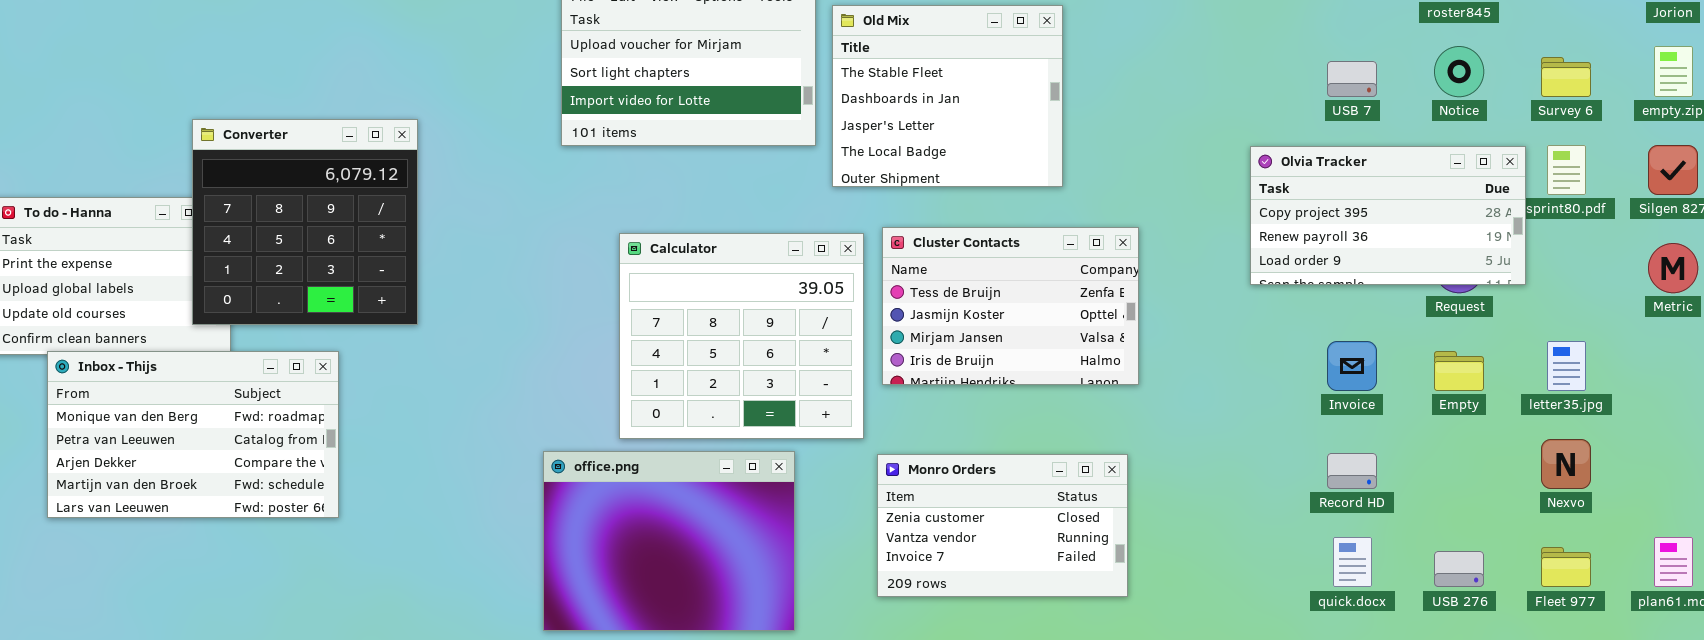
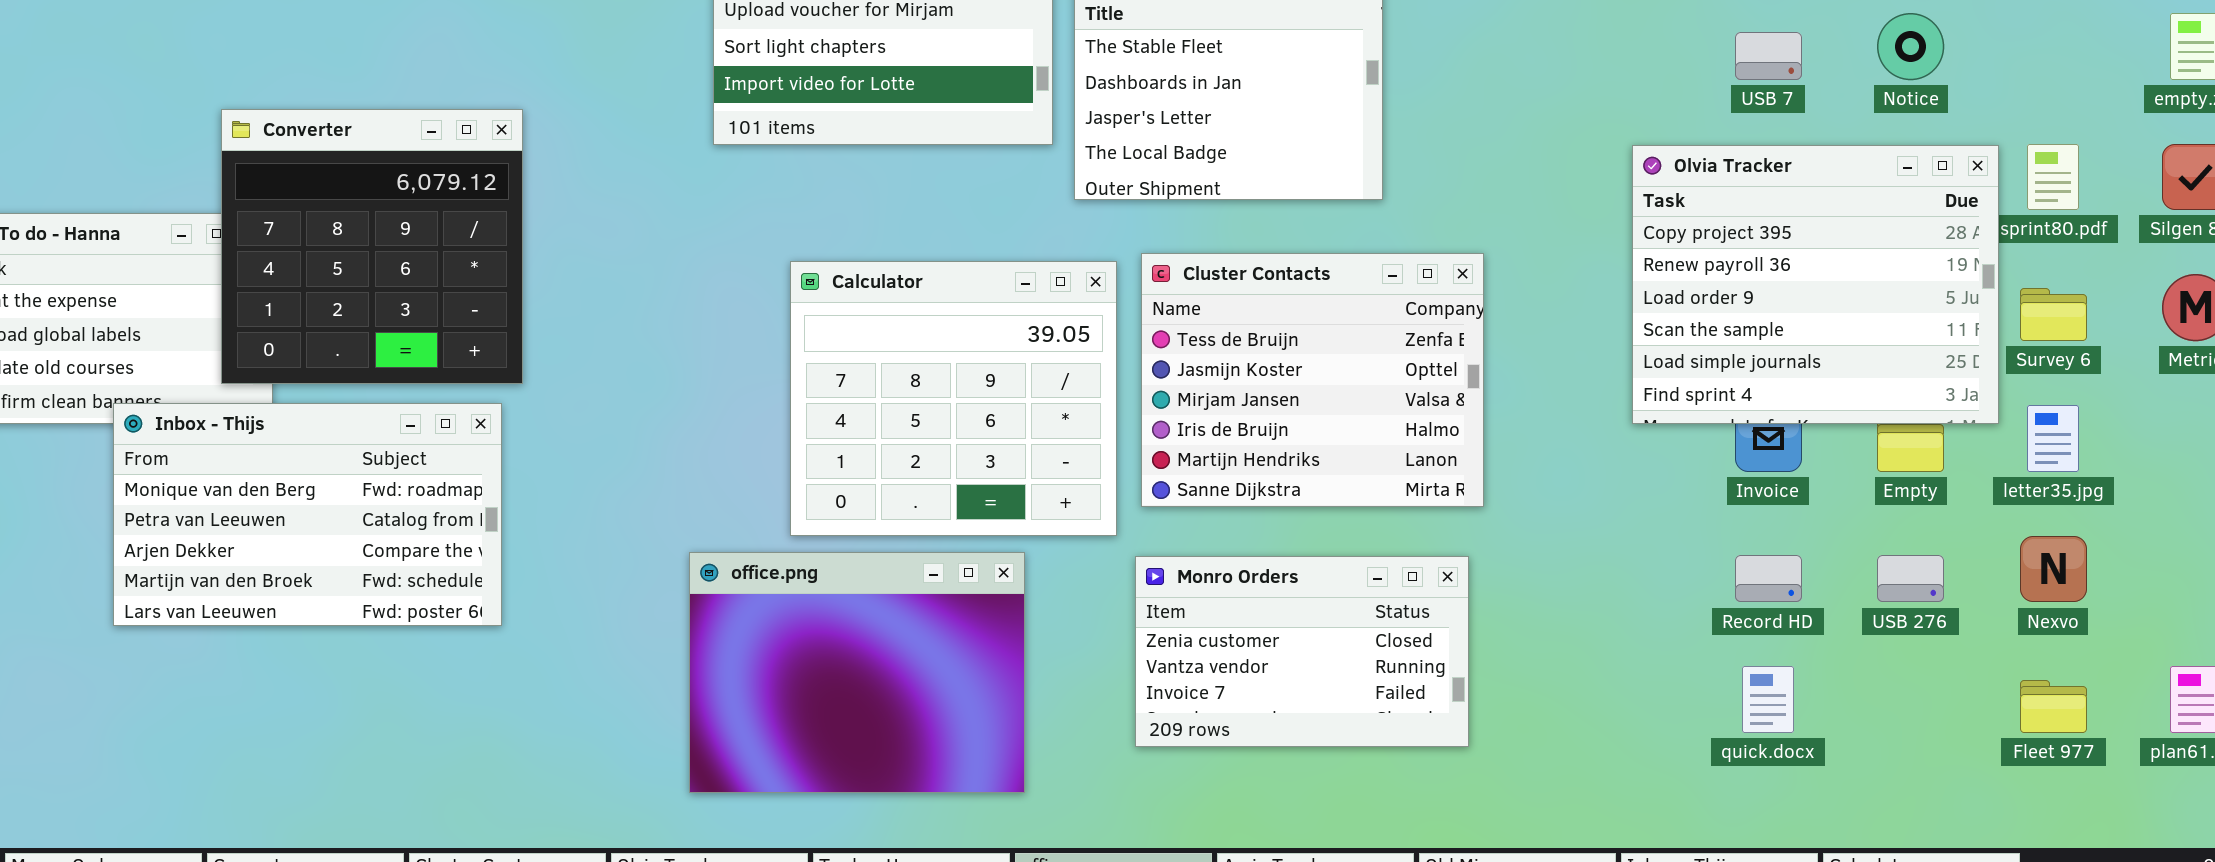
Survey 6: [1541,57,1591,97] -> [2020,288,2087,341], moved
Olvia Tracker: [1250,146,1526,285] -> [1632,145,1999,424], resized
Cluster Contacts: [882,227,1139,385] -> [1141,253,1484,507], resized
Inbox - Thijs: [47,351,339,518] -> [113,403,502,626], moved
USB 276: [1434,551,1484,587] -> [1877,555,1944,602], moved

